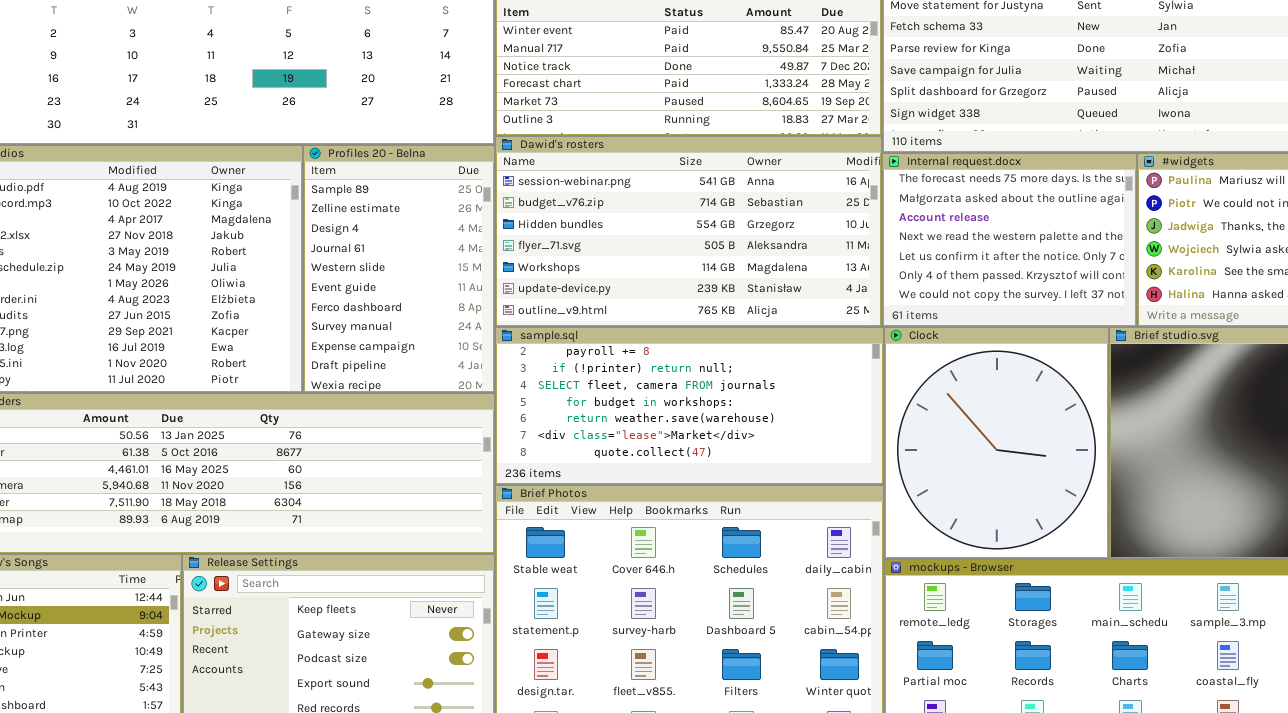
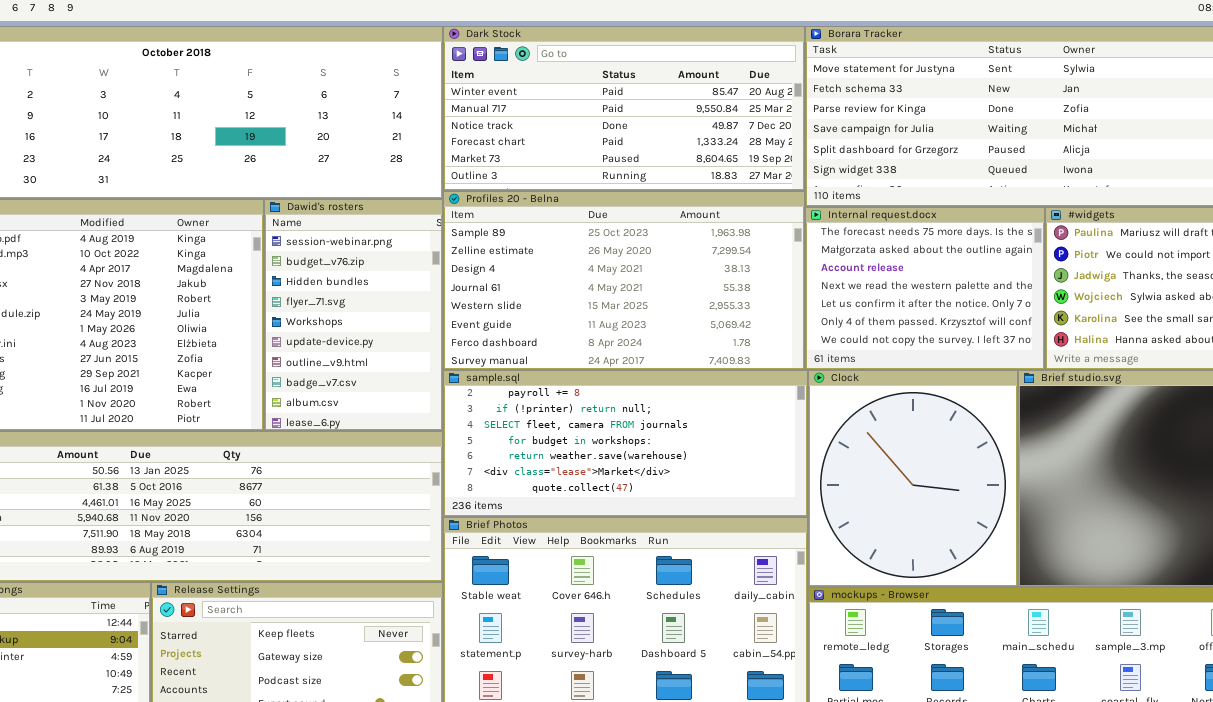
Dawid's rosters: [495,136,882,327] -> [264,199,443,431], moved, resized
Profiles 20 - Belna: [303,145,495,393] -> [443,191,805,370], moved, resized

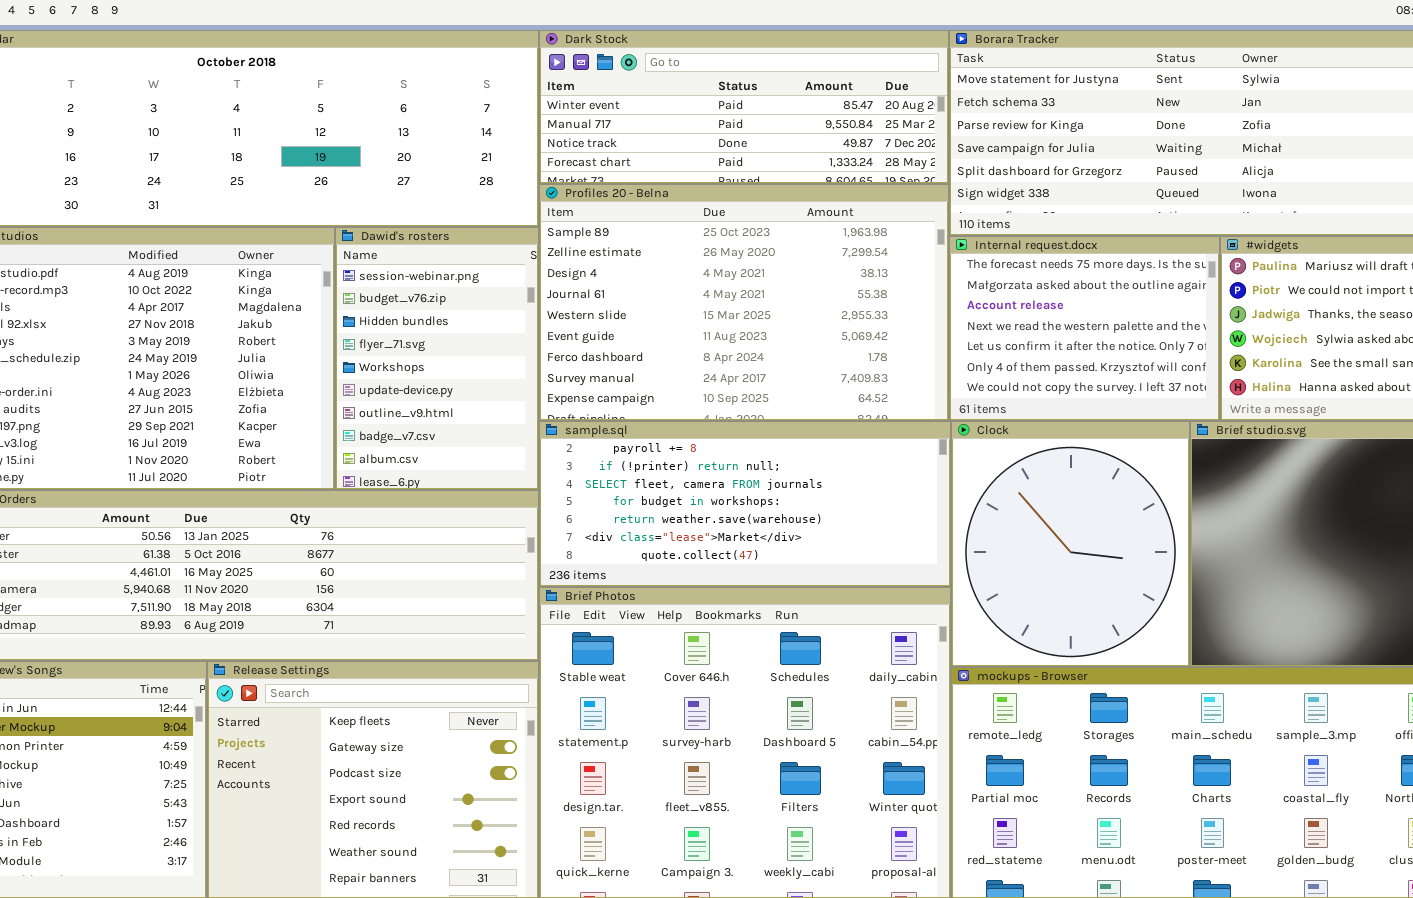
Dark Stock: [443,26,805,191] -> [539,30,949,184], resized
Profiles 20 - Belna: [443,191,805,370] -> [539,184,949,421], resized

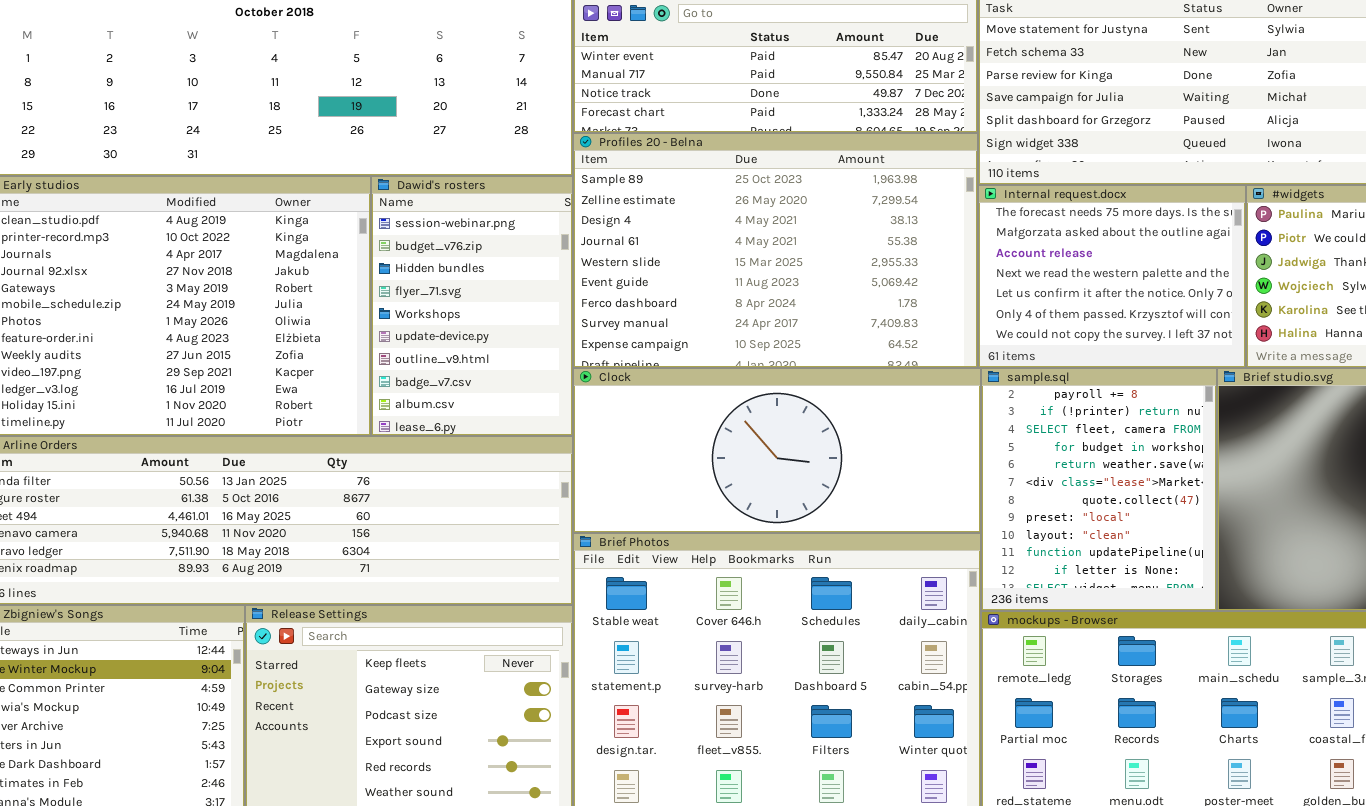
sample.sql: [539,421,951,587] -> [981,368,1217,611], moved, resized
Clock: [951,421,1190,667] -> [573,368,981,533], moved, resized

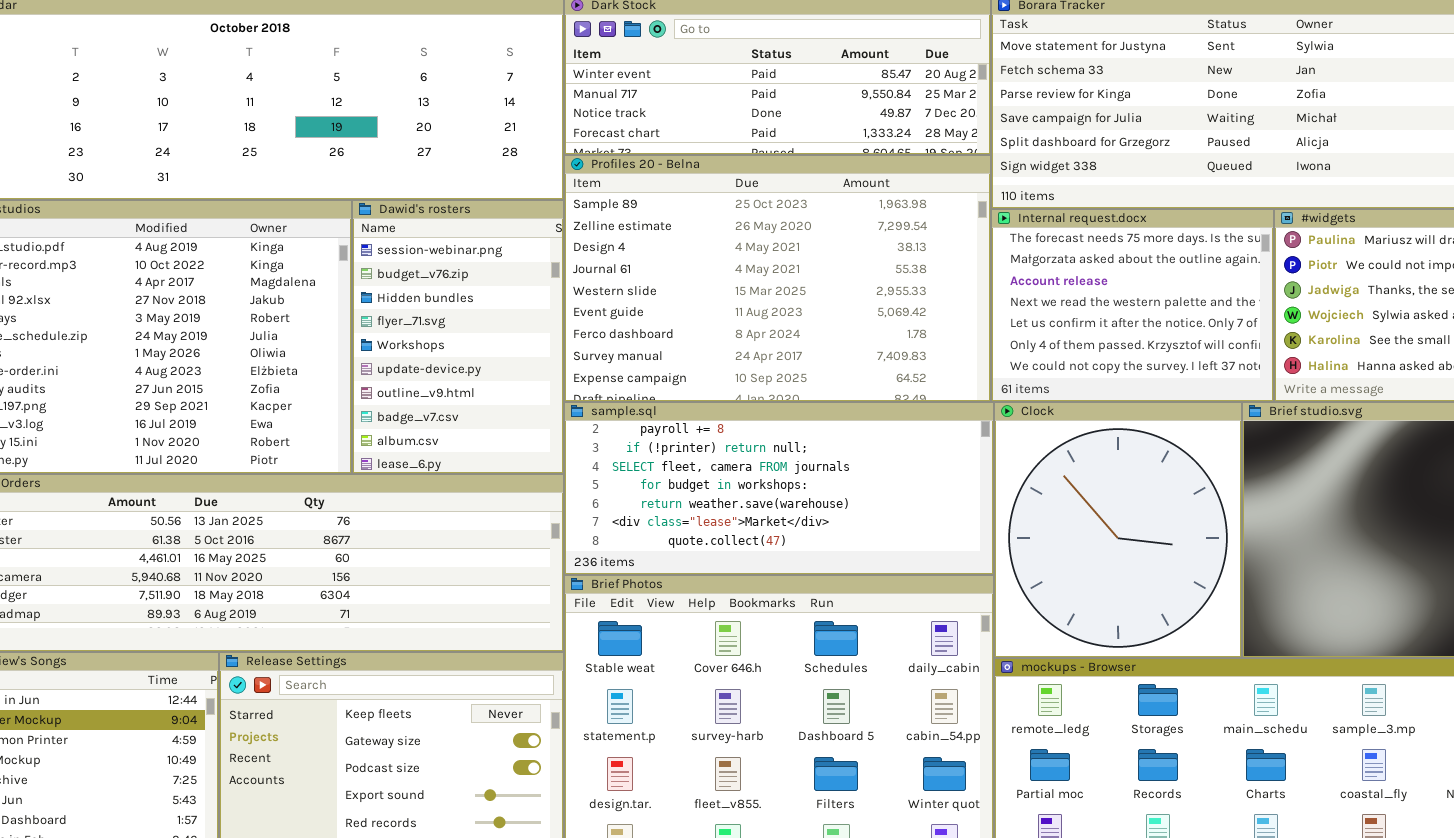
Clock: [573,368,981,533] -> [994,402,1242,658], moved, resized
sample.sql: [981,368,1217,611] -> [564,402,994,575], moved, resized

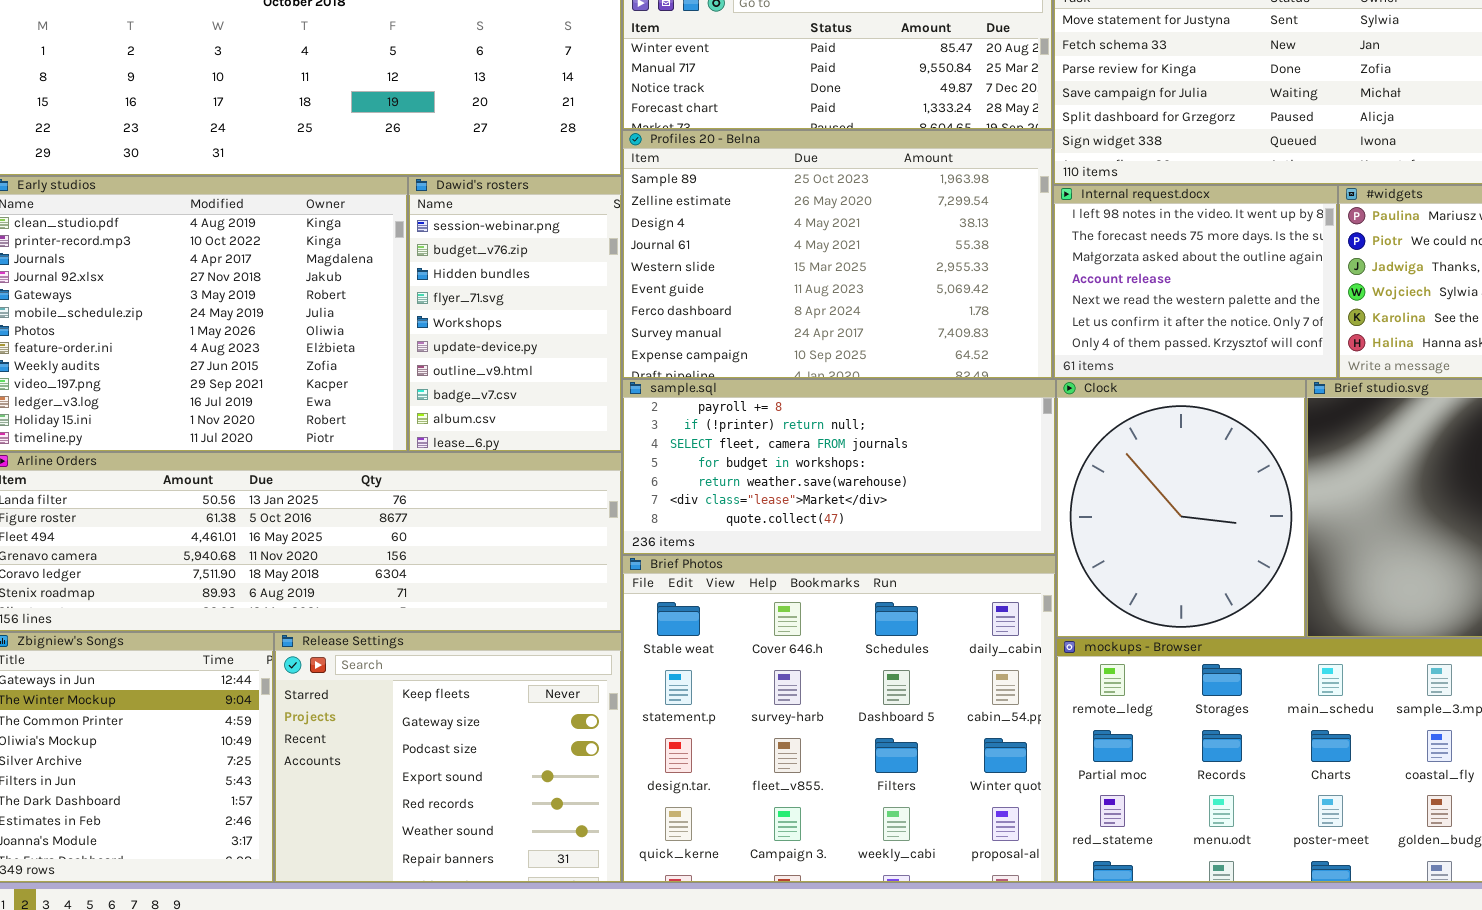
Internal request.docx: [991,209,1274,402] -> [1053,185,1338,379], scrolled up 1 row

